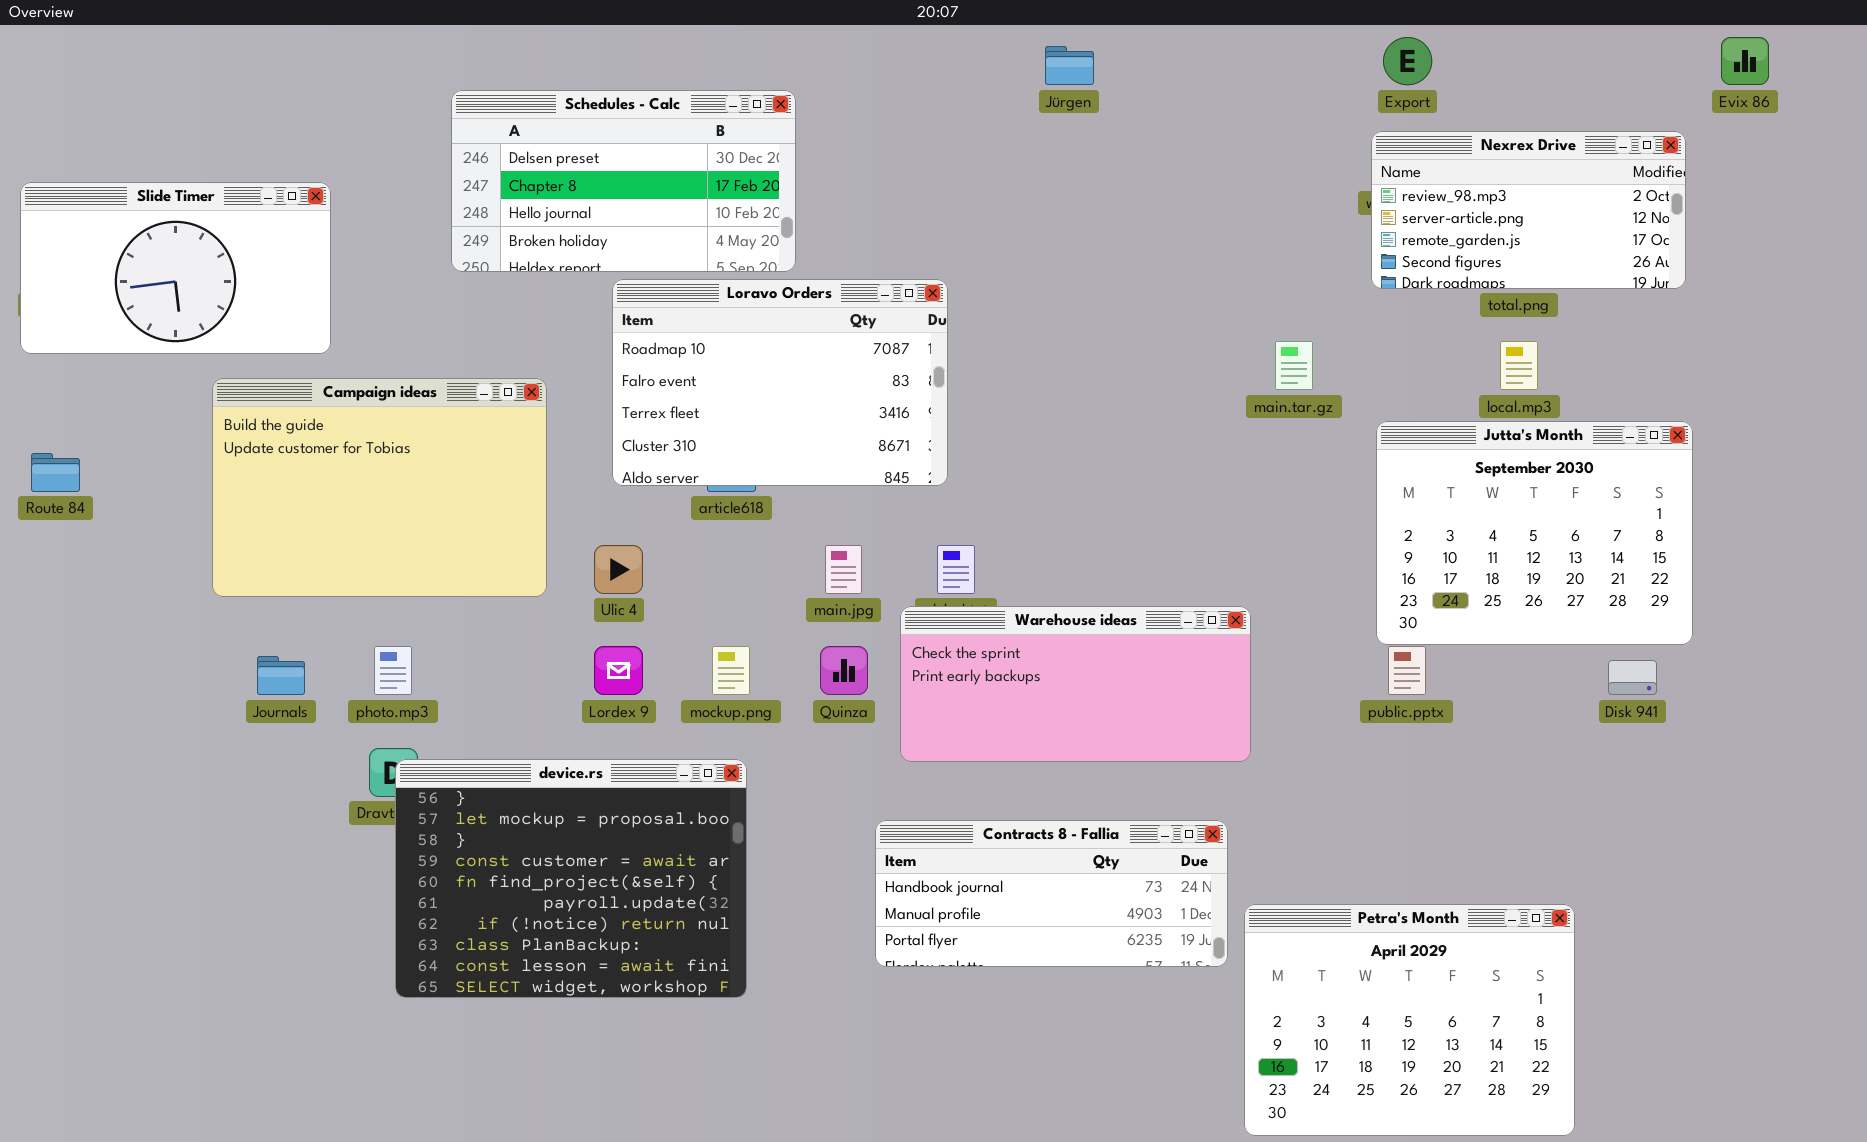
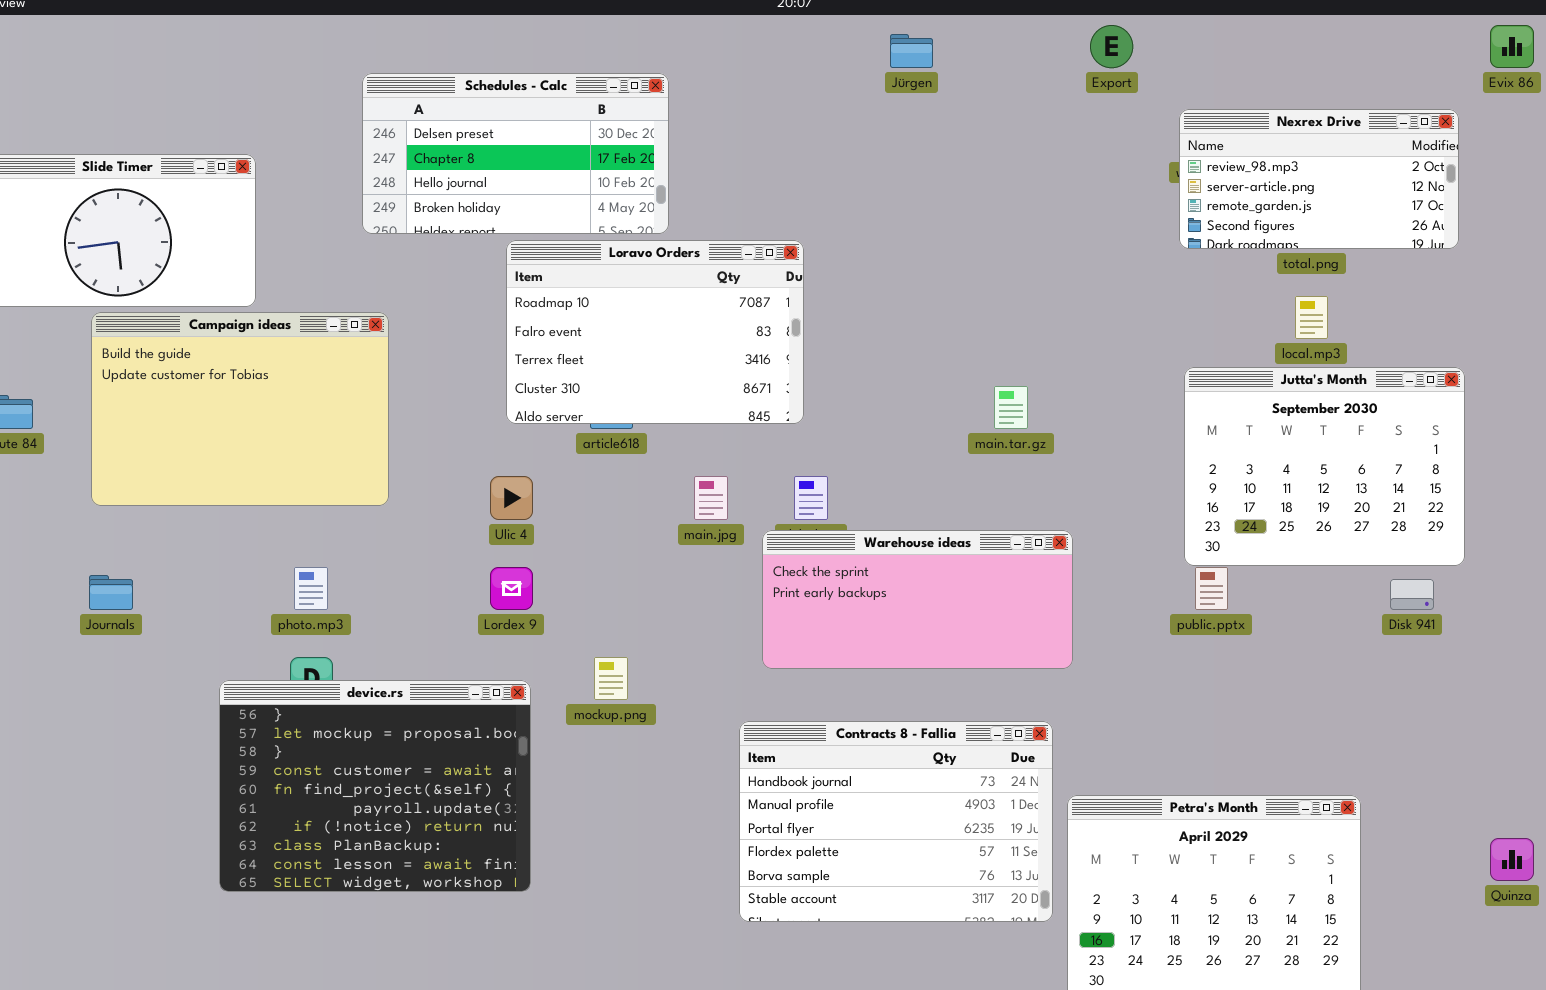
Export: [1383,37,1432,85] -> [1090,25,1133,68], moved
main.tar.gz: [1275,341,1313,390] -> [994,386,1028,429], moved
Campaign ideas: [212,378,547,597] -> [91,312,389,506], moved
mockup.png: [712,646,750,695] -> [594,657,628,700], moved
Quinza: [820,646,868,695] -> [1490,838,1534,881], moved
Journals: [257,656,305,695] -> [89,575,133,610], moved
device.rs: [395,759,747,998] -> [219,680,531,892], moved
Contracts 8 - Fallia: [875,820,1228,967] -> [739,721,1053,922], resized

